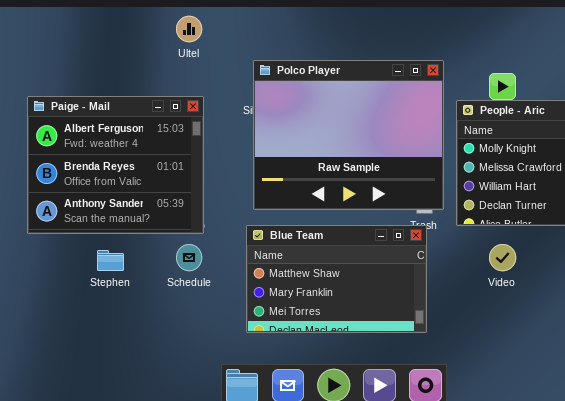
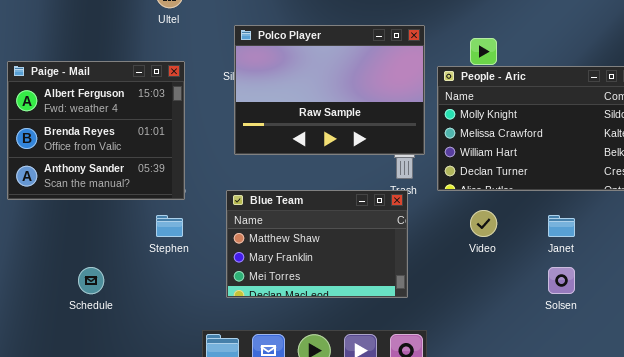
Polco Player: [253,60,444,210] -> [234,25,425,155], resized
Schedule: [176,244,202,271] -> [78,267,104,294], moved
Stephen: [97,250,124,271] -> [156,215,183,237], moved

